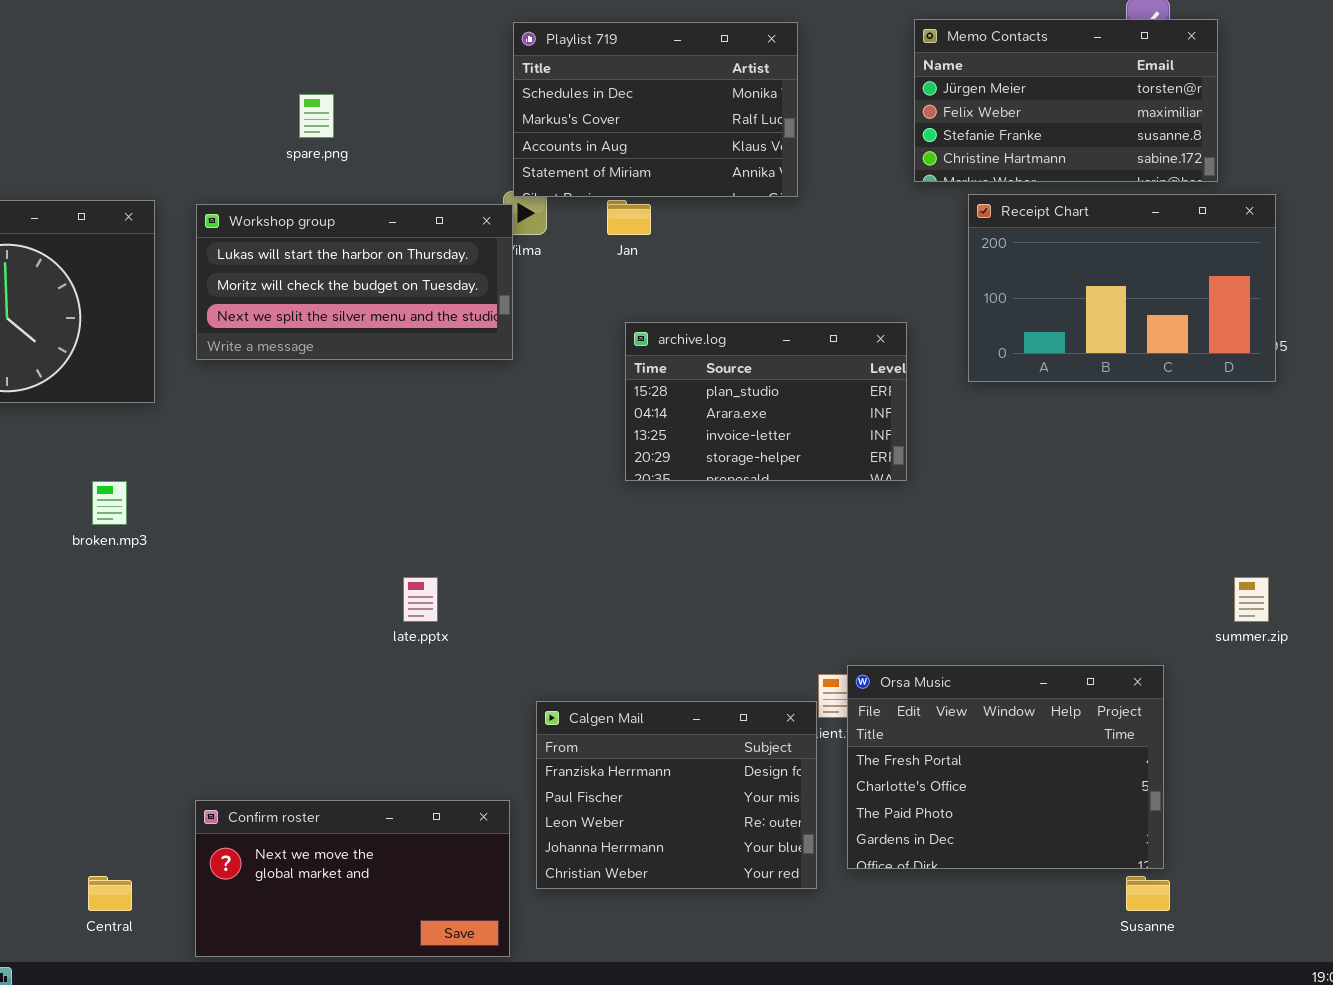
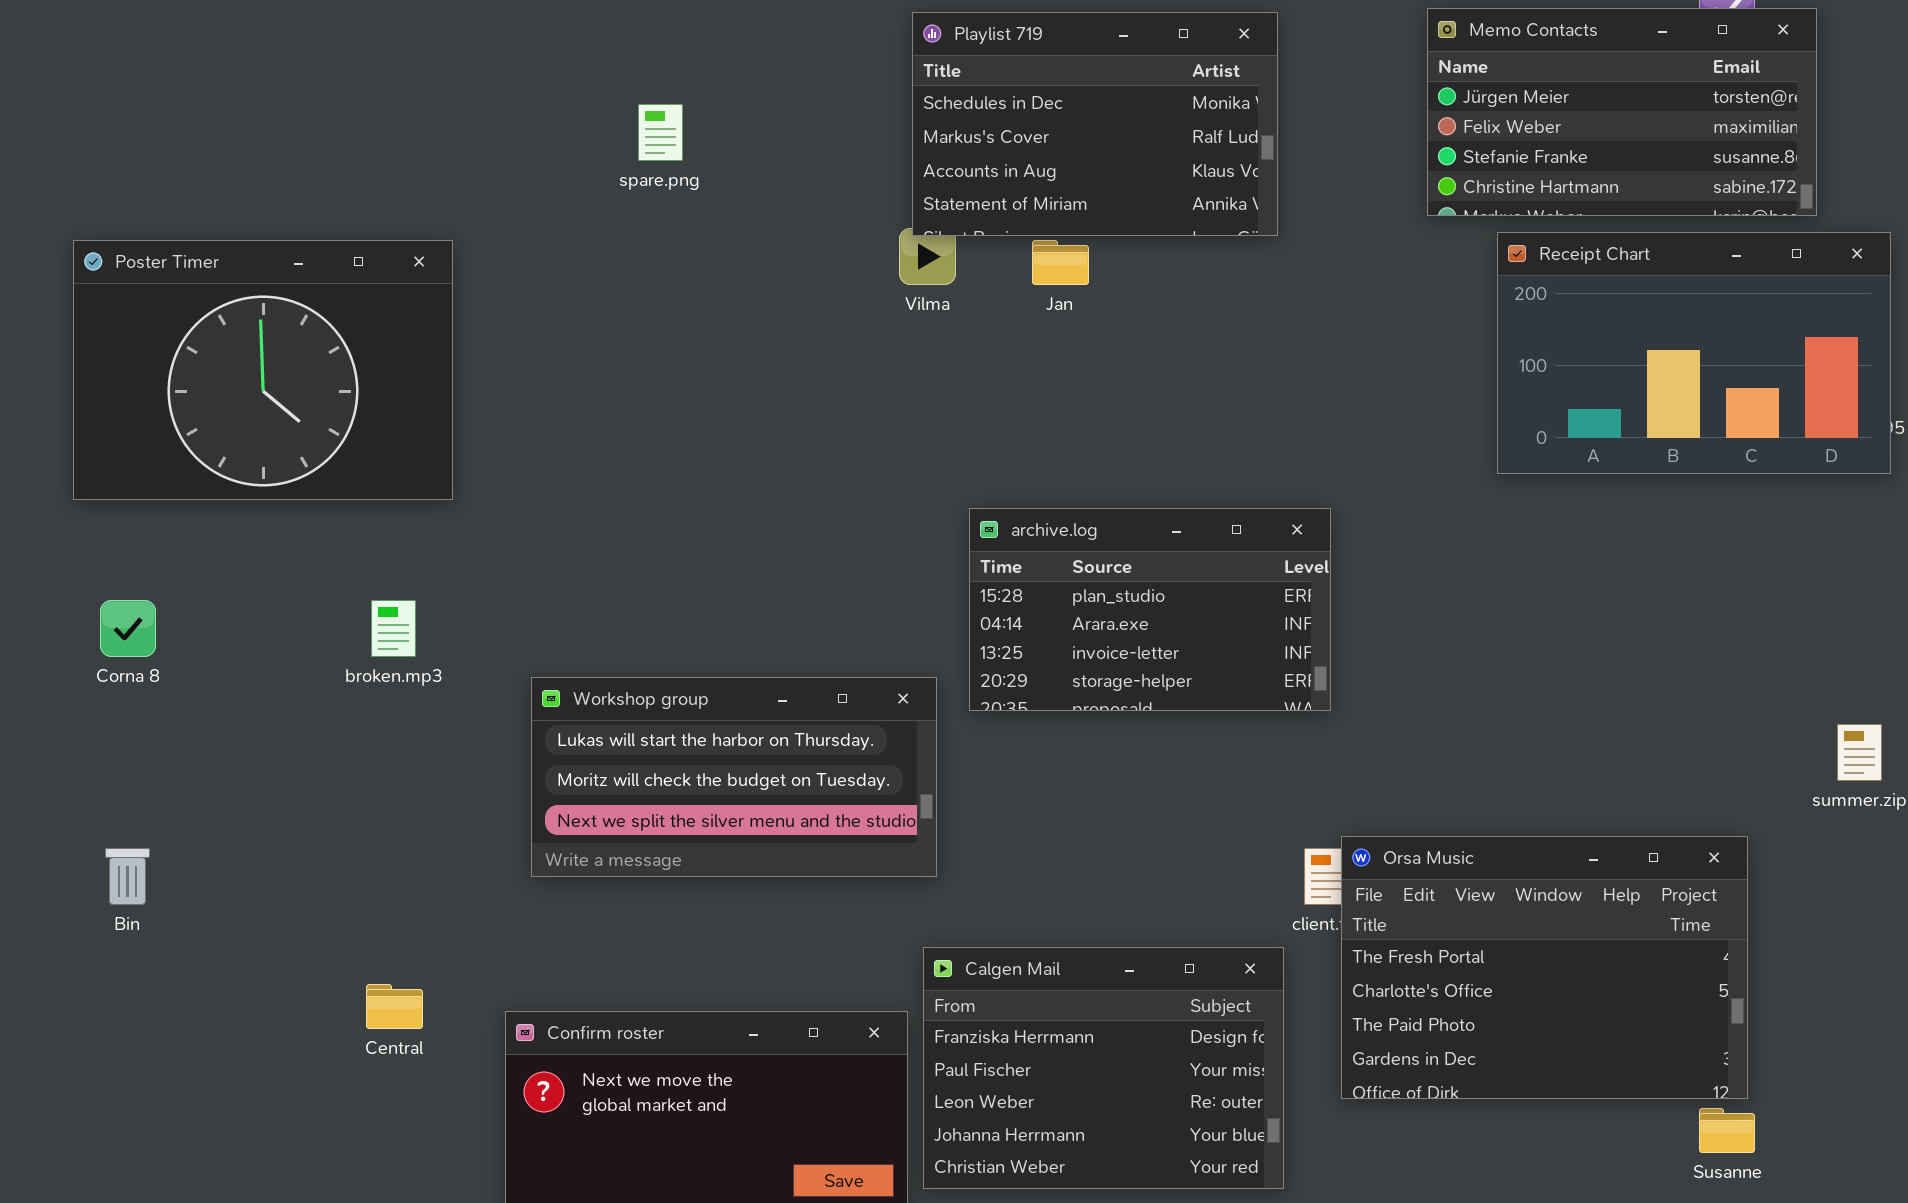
Workshop group: [196,204,513,360] -> [531,677,937,877], moved
archive.log: [625,322,907,481] -> [969,508,1331,711], moved
Calgen Mail: [536,701,817,889] -> [923,947,1284,1189], moved
Central: [88,876,132,911] -> [366,984,423,1029], moved

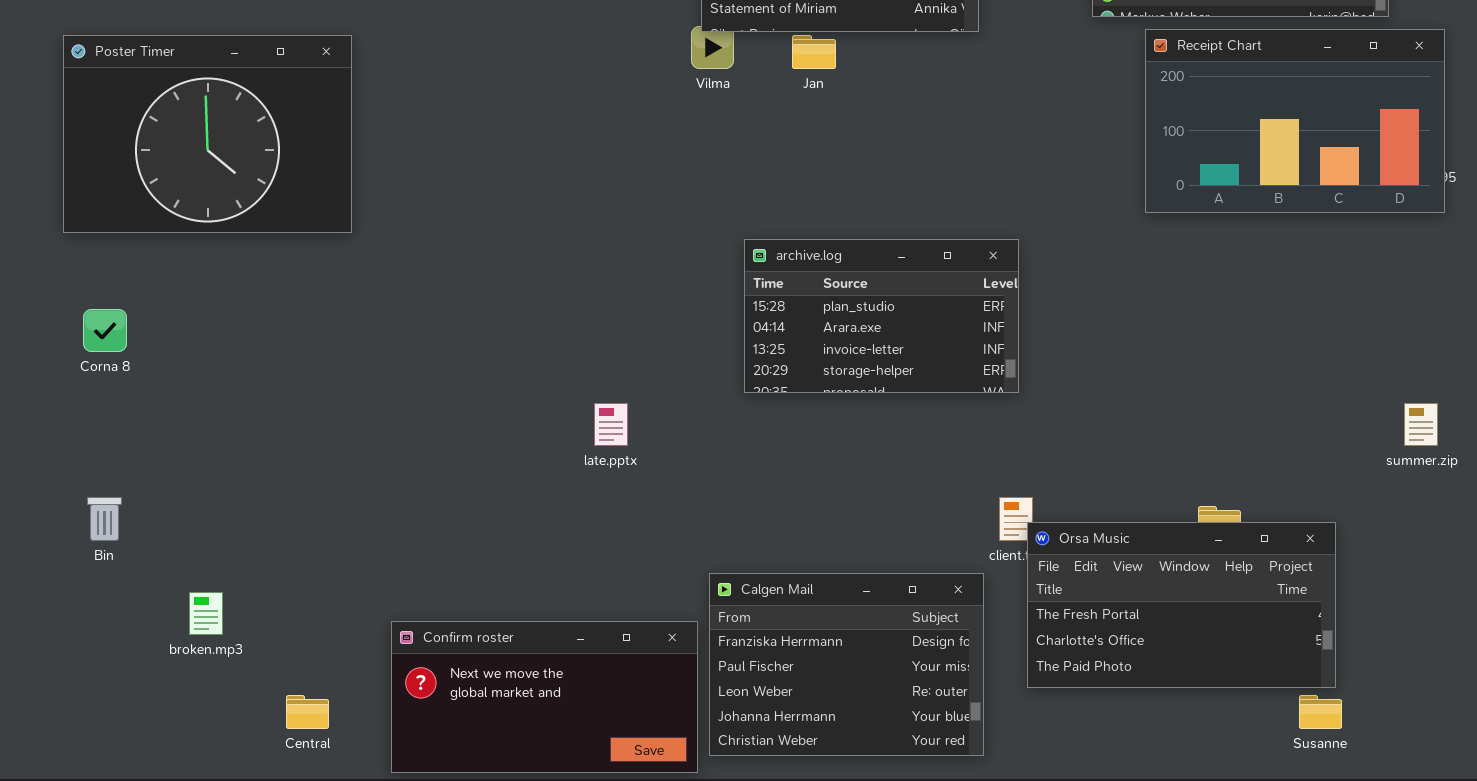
broken.mp3: [371,600,416,657] -> [189,592,223,635], moved
Workshop group: [531,677,937,877] -> none, closed
Orsa Music: [1341,836,1748,1099] -> [1027,522,1336,688], resized
Central: [366,984,423,1029] -> [286,695,329,729], moved

